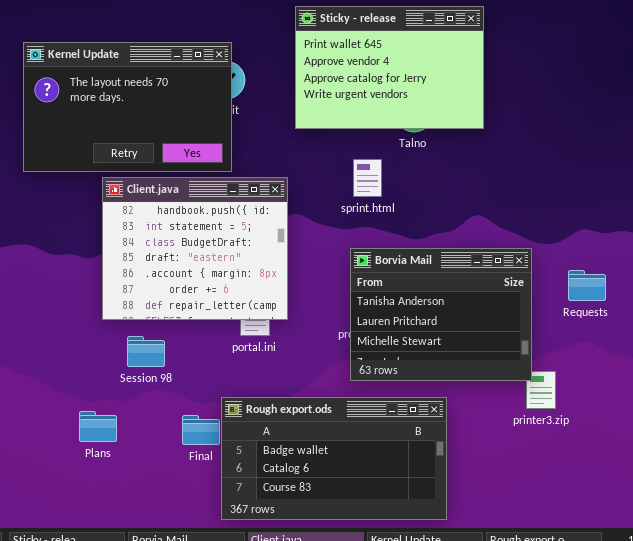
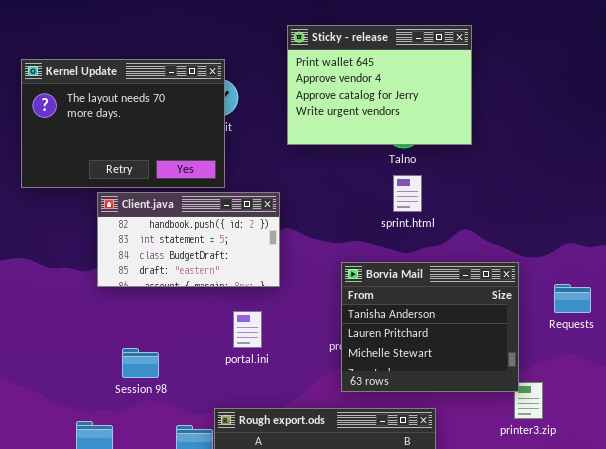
sprint.html: [353,159,382,197] -> [393,175,422,212], moved
Client.java: [102,177,288,320] -> [97,192,280,287], resized

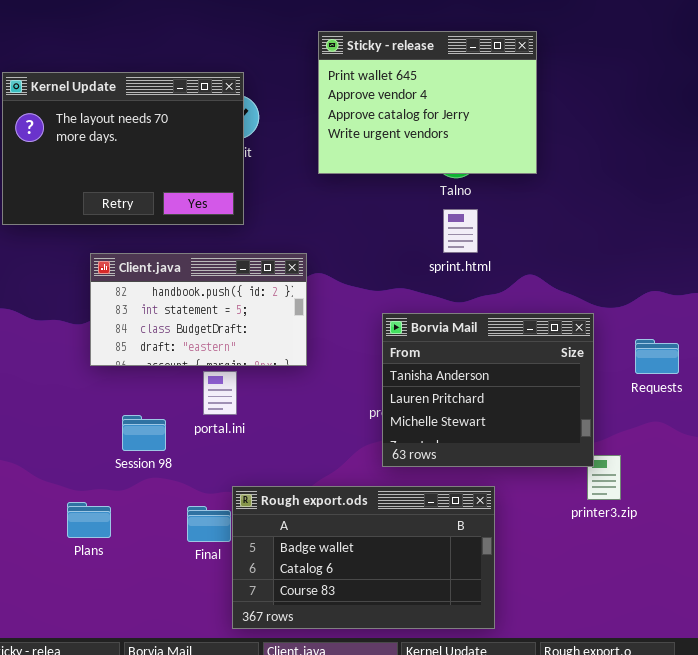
Client.java: [97,192,280,287] -> [90,253,307,366], moved
portal.ini: [233,311,262,348] -> [203,371,237,415], moved

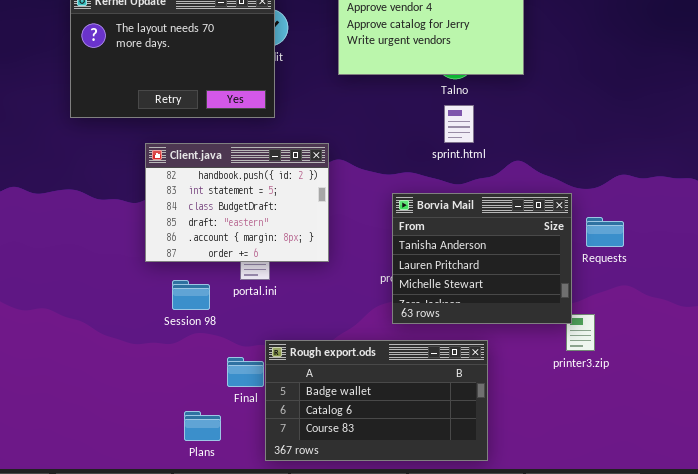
Client.java: [90,253,307,366] -> [145,143,329,262], resized
Requests: [635,339,679,374] -> [586,217,624,247], moved
Plans: [67,502,111,538] -> [184,411,221,441], moved

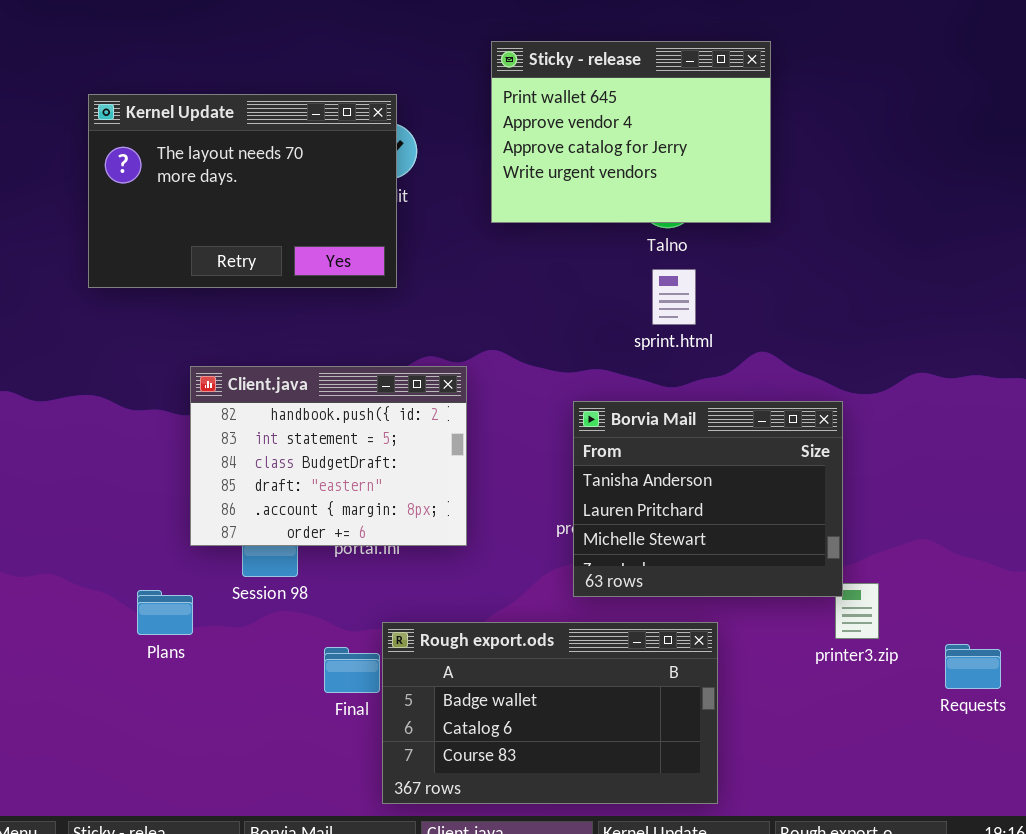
Client.java: [145,143,329,262] -> [190,366,467,546], moved
Requests: [586,217,624,247] -> [945,644,1001,689], moved
Plans: [184,411,221,441] -> [137,590,193,635], moved

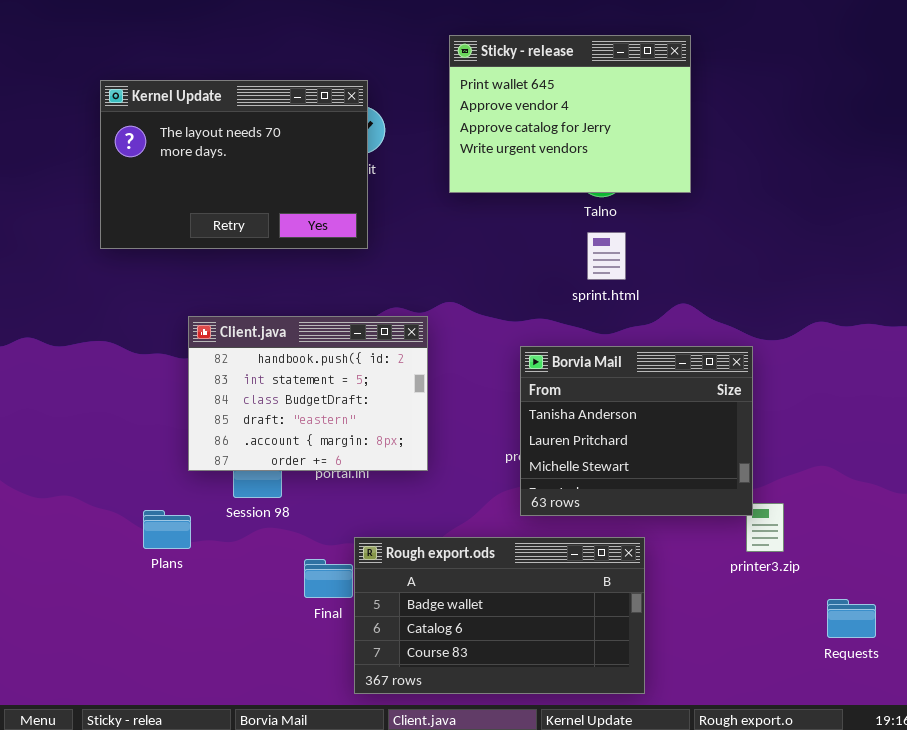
Requests: [945,644,1001,689] -> [827,599,876,638], moved

